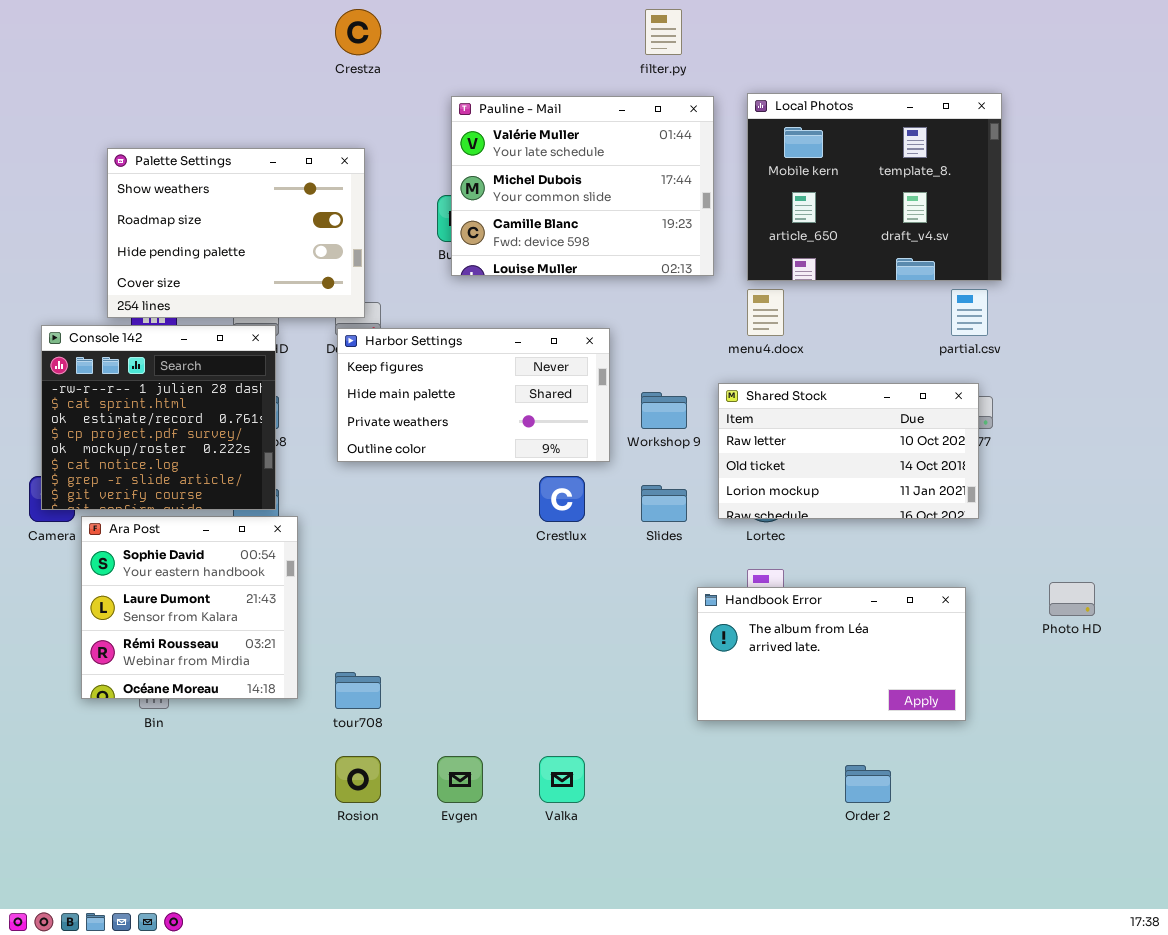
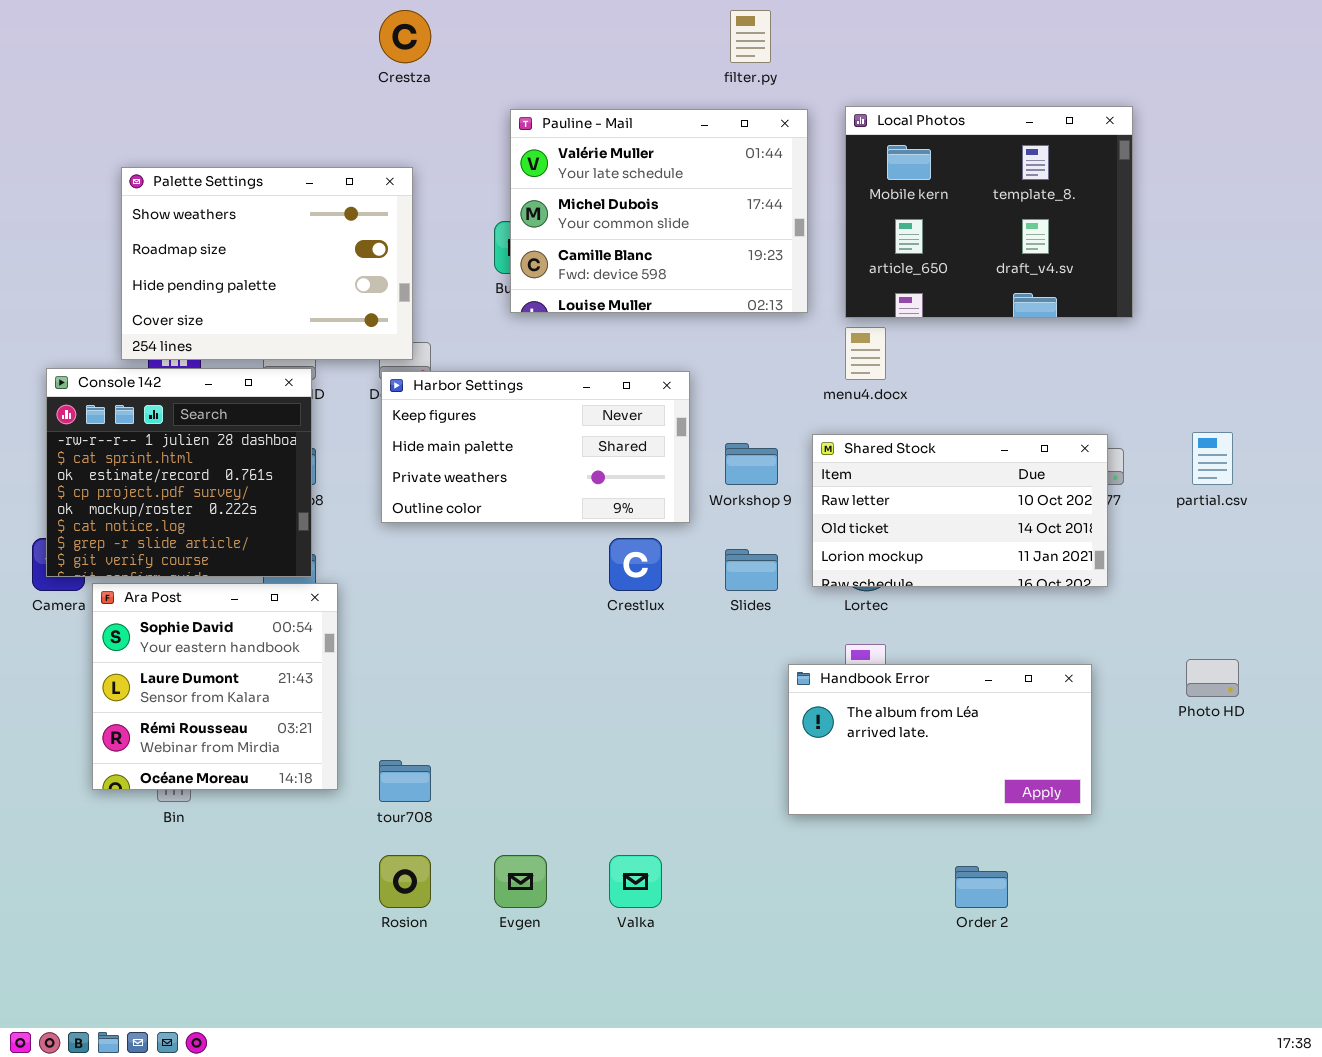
partial.csv: [951,289,988,336] -> [1192,432,1233,485], moved

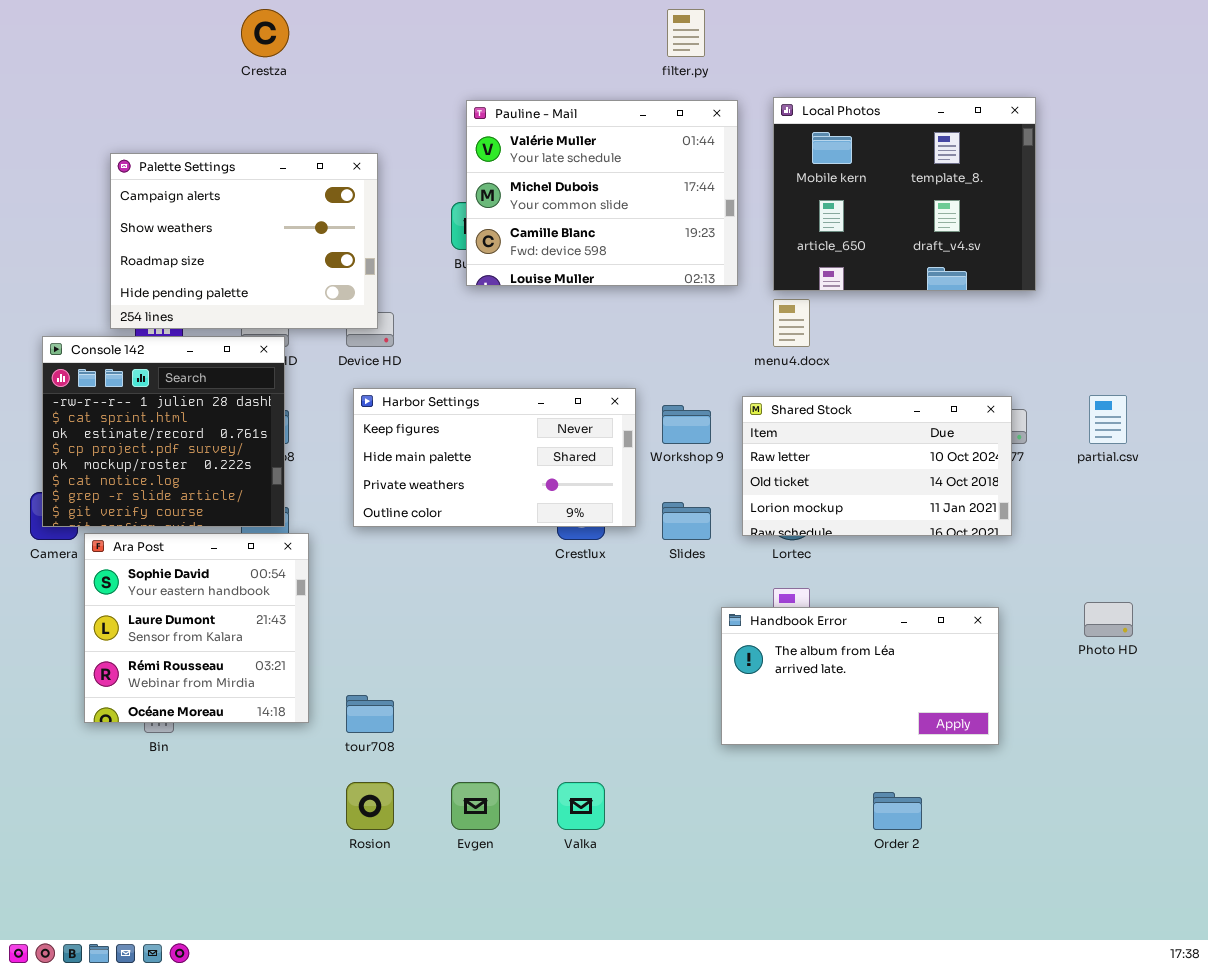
Crestza: [379,10,431,63] -> [241,9,289,57], moved
Palette Settings: [121,167,413,360] -> [110,153,378,329], scrolled up 1 row
Harbor Settings: [381,371,690,523] -> [353,388,636,527], moved

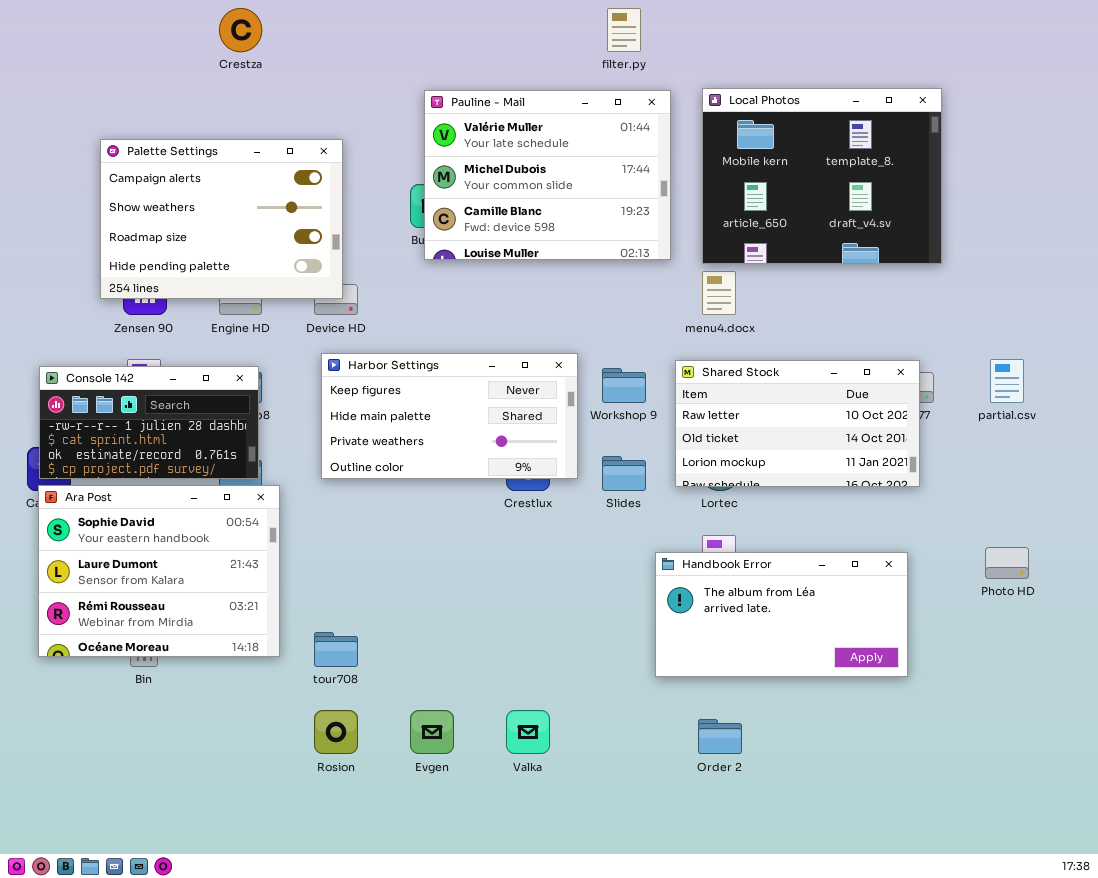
Console 142: [42,336,285,527] -> [39,366,259,479], resized
Ara Post: [84,533,309,723] -> [38,485,280,657], resized
Order 2: [873,792,922,830] -> [698,719,742,754], moved

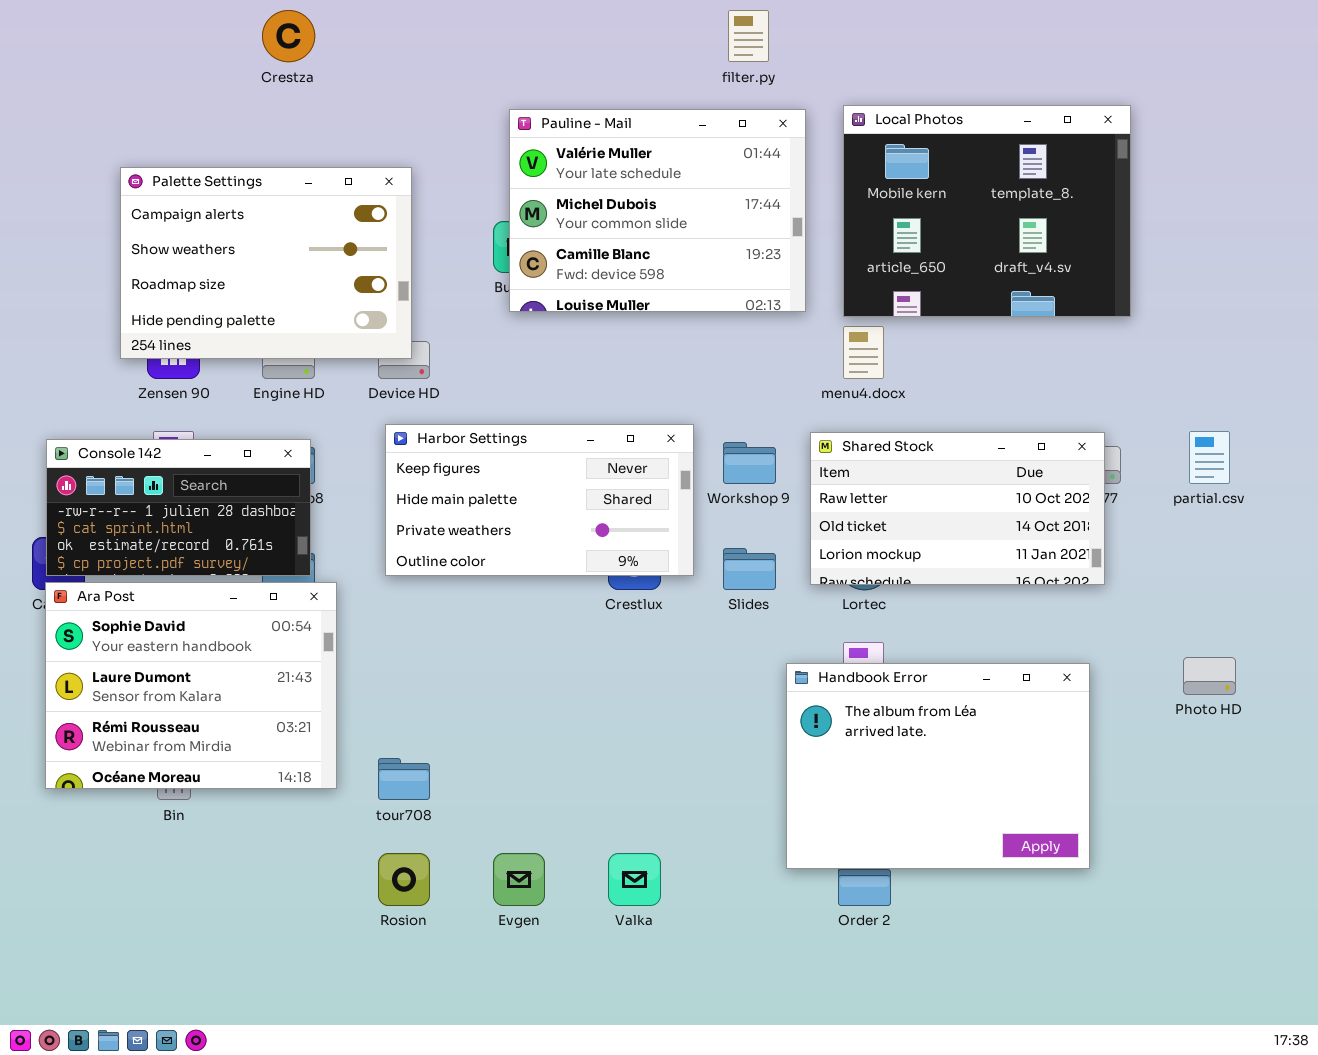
Handbook Error: [655,552,908,677] -> [786,663,1090,869], resized

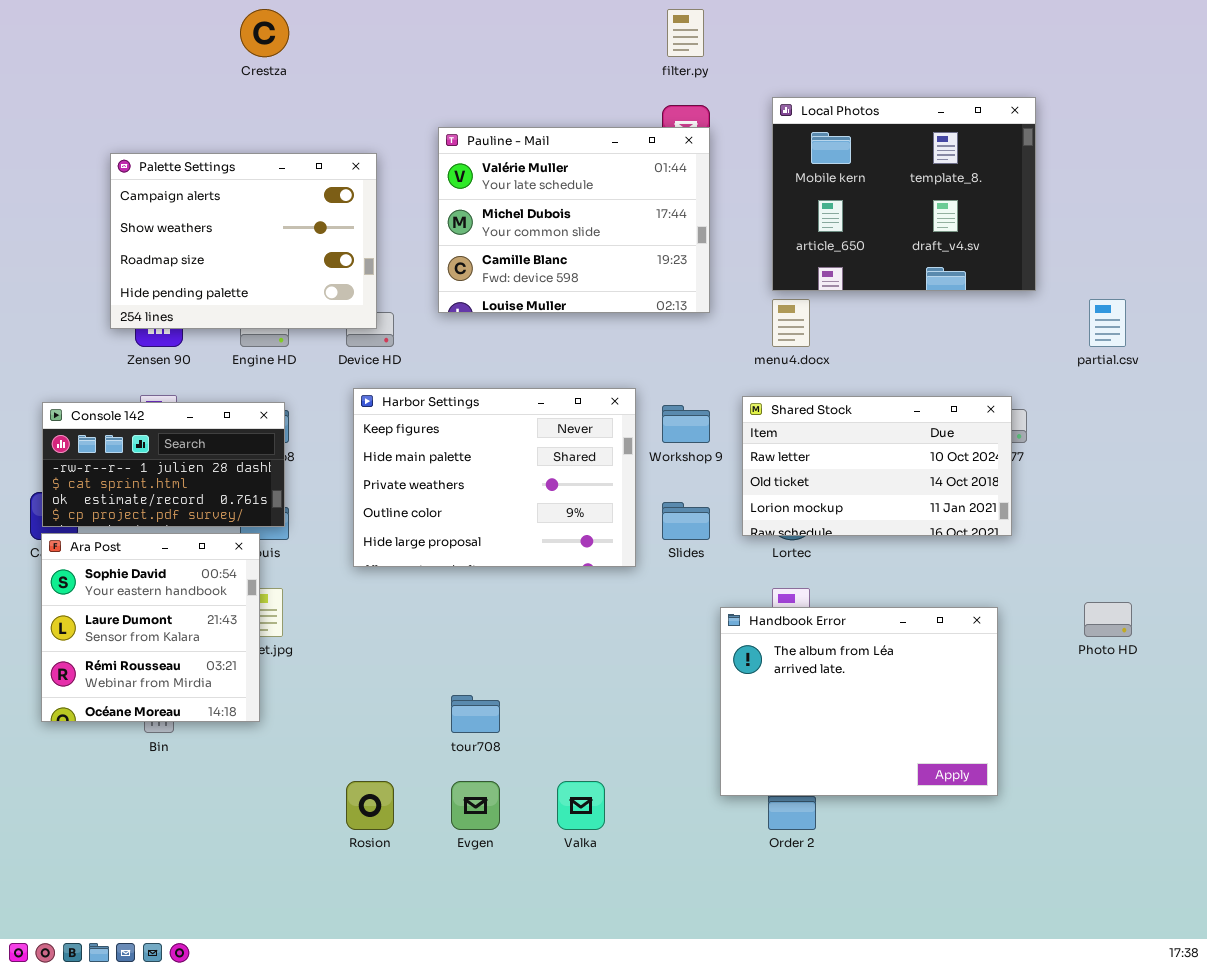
Pauline - Mail: [509,109,806,312] -> [438,127,710,313], moved
Harbor Settings: [385,424,694,576] -> [353,388,636,567], resized
partial.csv: [1189,431,1230,484] -> [1089,299,1126,347], moved
Ara Post: [45,582,337,789] -> [41,533,260,722], resized
tour708: [378,758,430,800] -> [451,695,500,733], moved

